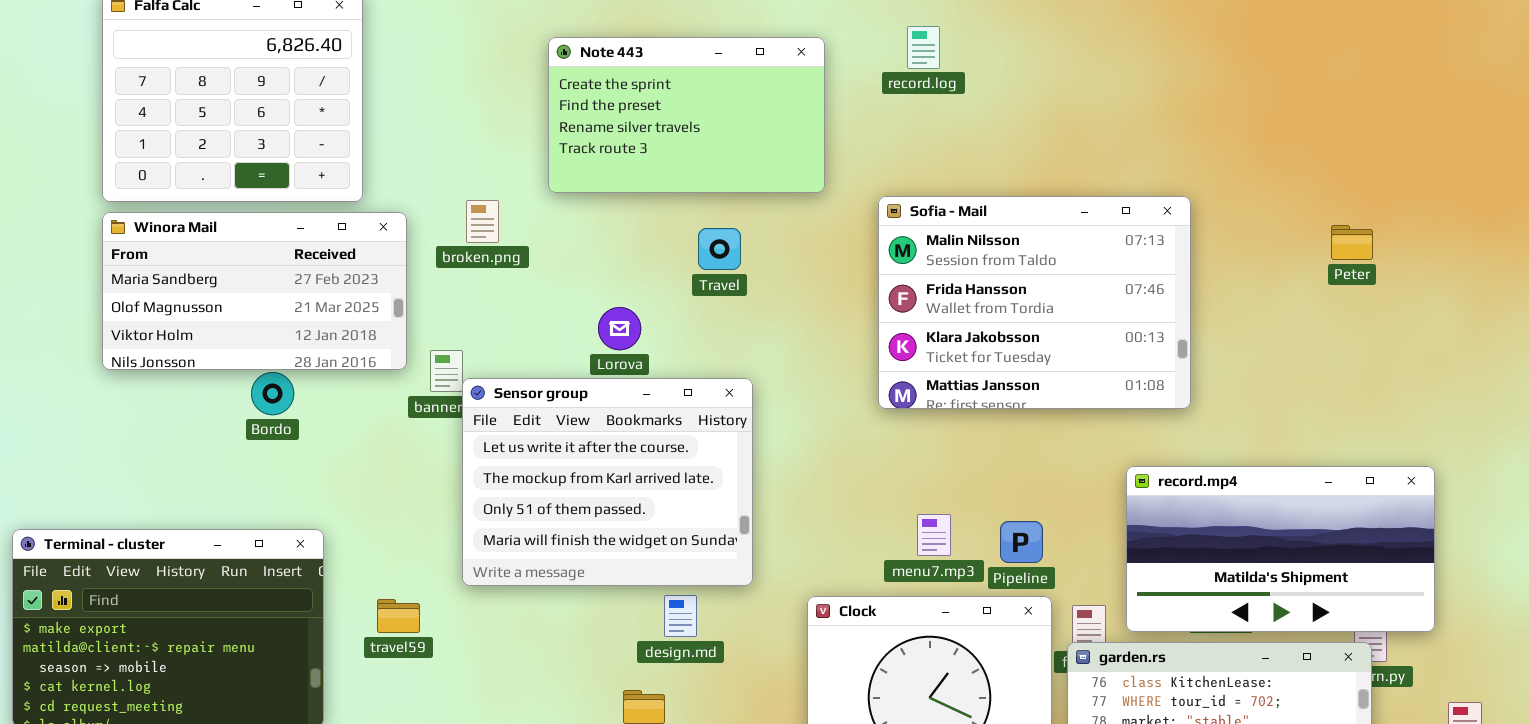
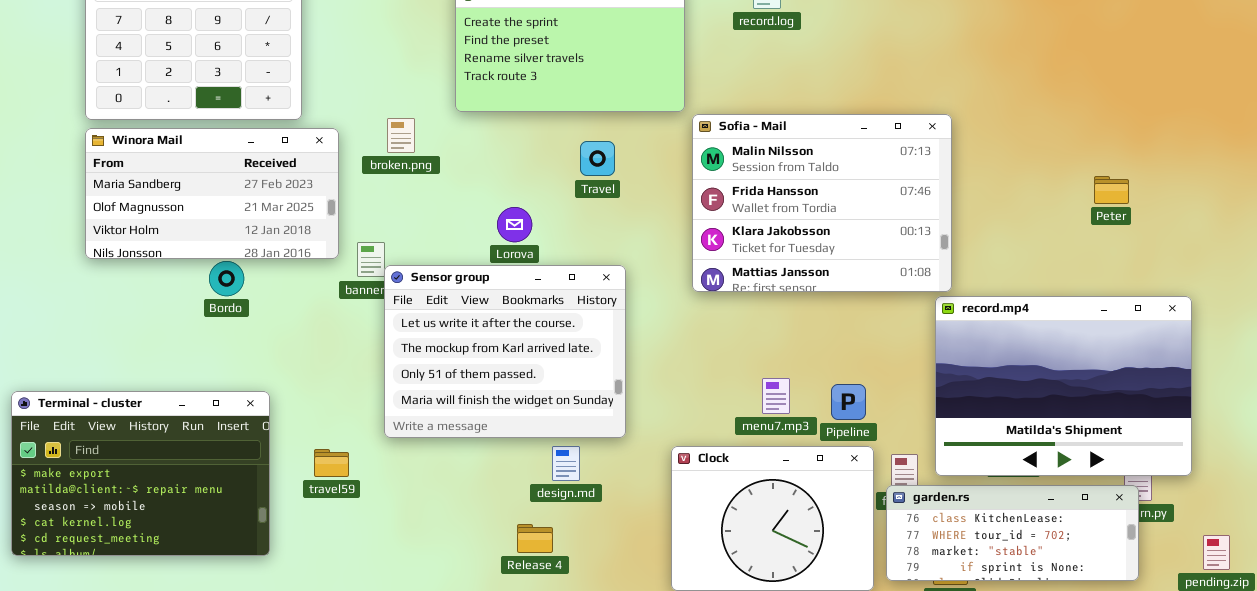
Sofia - Mail: [878,196,1191,409] -> [692,114,952,292], moved
Peter: [1331,225,1373,260] -> [1094,176,1129,204], moved
record.mp4: [1126,466,1435,632] -> [935,296,1192,476], resized

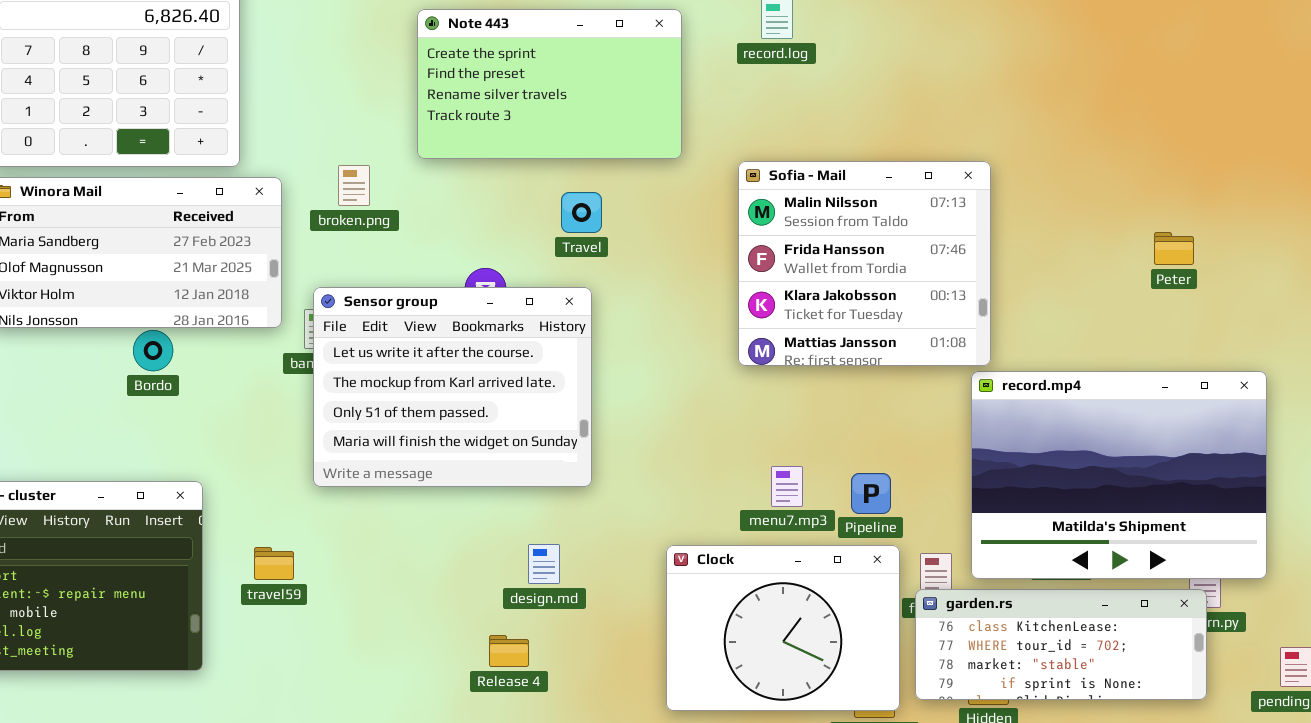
Sofia - Mail: [692,114,952,292] -> [738,161,991,366], resized
Sensor group: [384,265,626,438] -> [313,287,592,487], moved

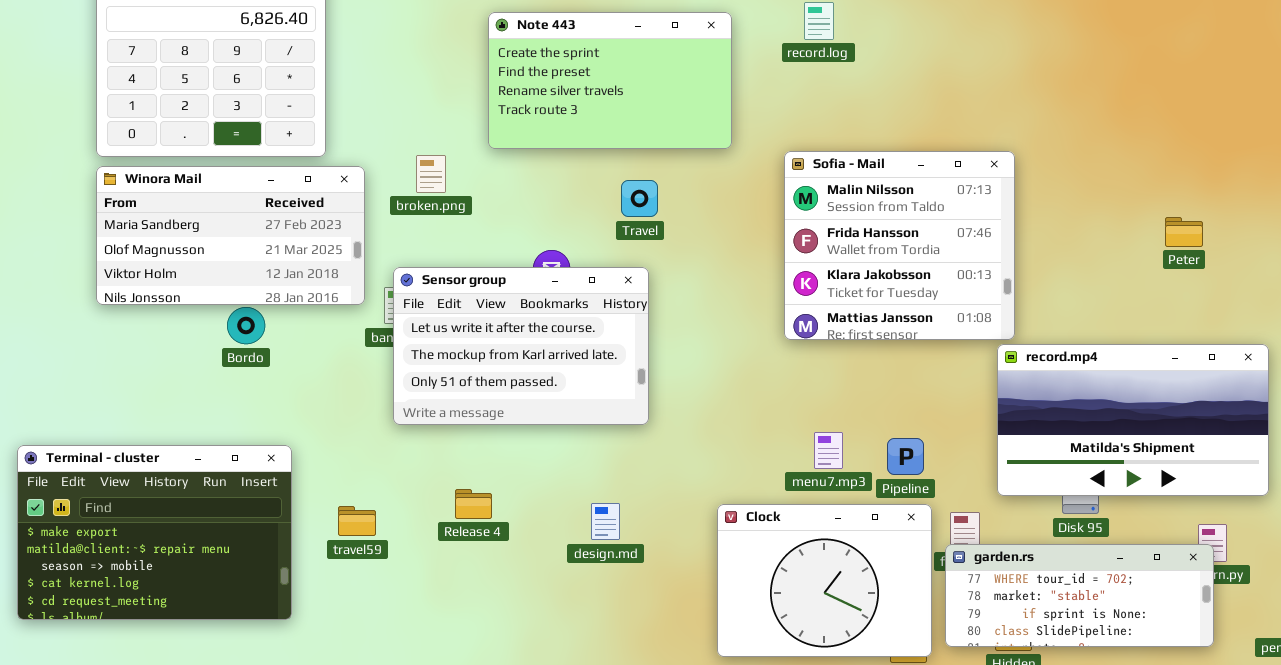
Sensor group: [313,287,592,487] -> [393,267,649,425], resized
record.mp4: [971,371,1267,579] -> [997,344,1269,496], resized
garden.rs: [915,589,1207,700] -> [945,544,1214,647], scrolled down 1 row
Release 4: [489,635,529,667] -> [455,489,492,519], moved

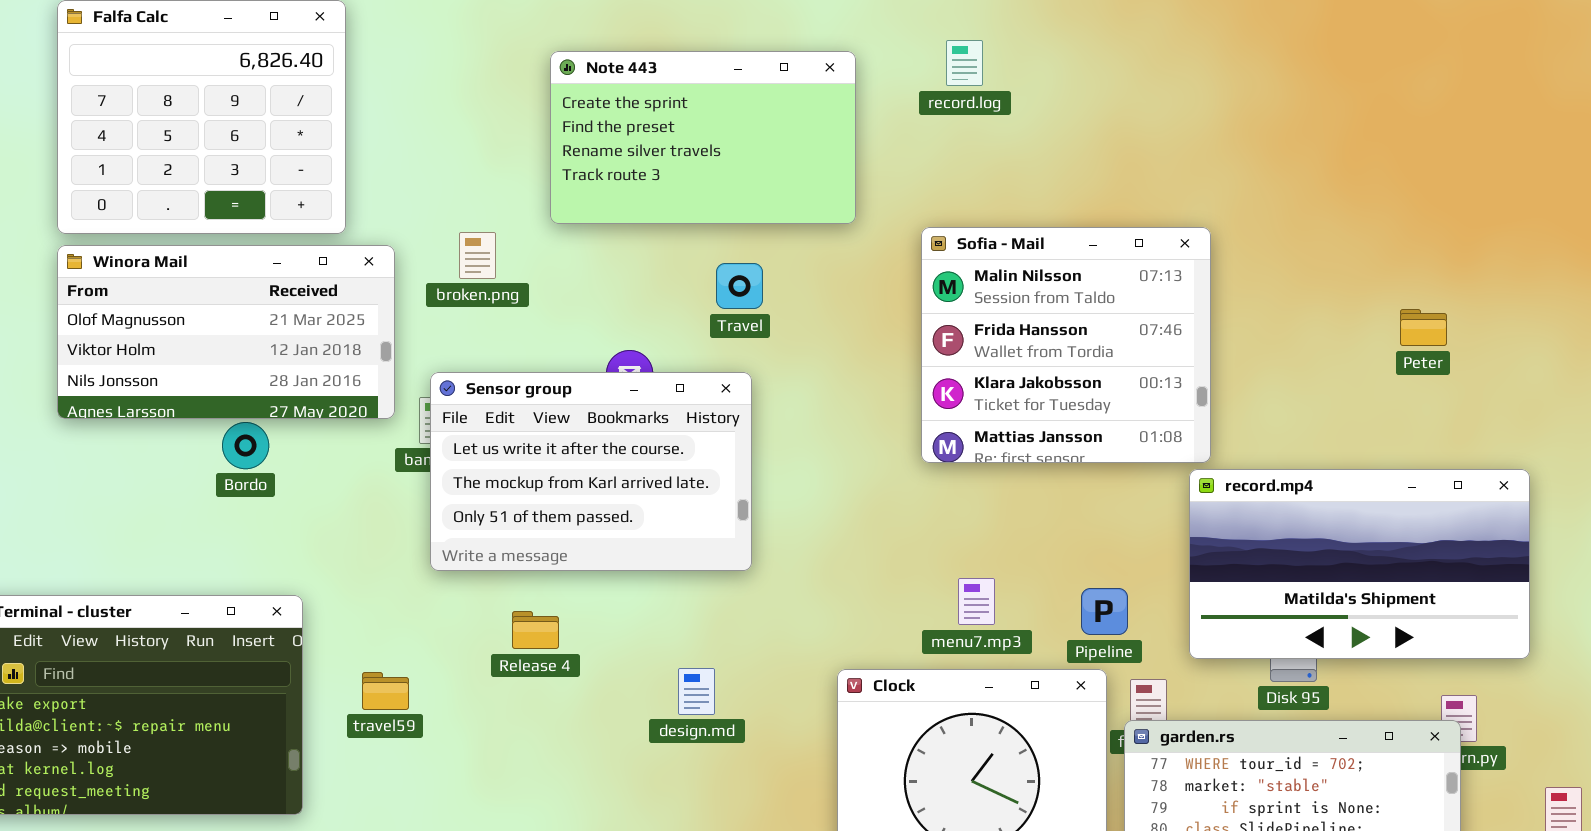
Winora Mail: [96,166,365,305] -> [57,245,395,419], scrolled down 1 row
Pipeline: [887,438,924,475] -> [1081,588,1128,635], moved
Release 4: [455,489,492,519] -> [512,611,559,649], moved

